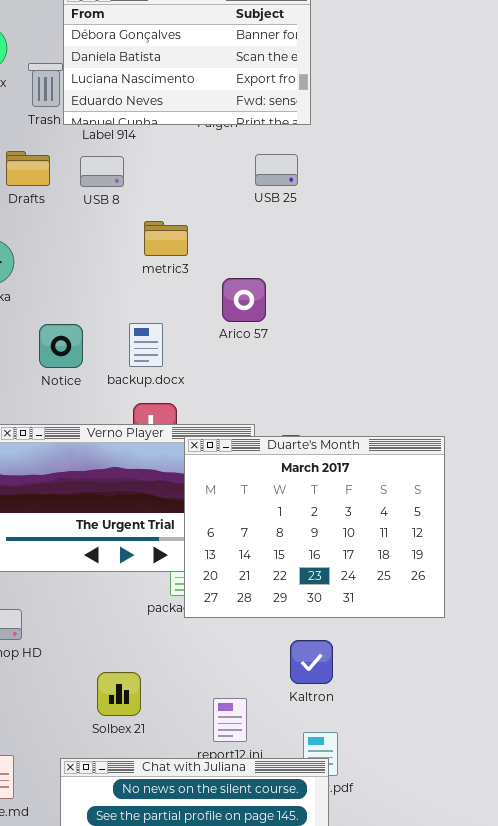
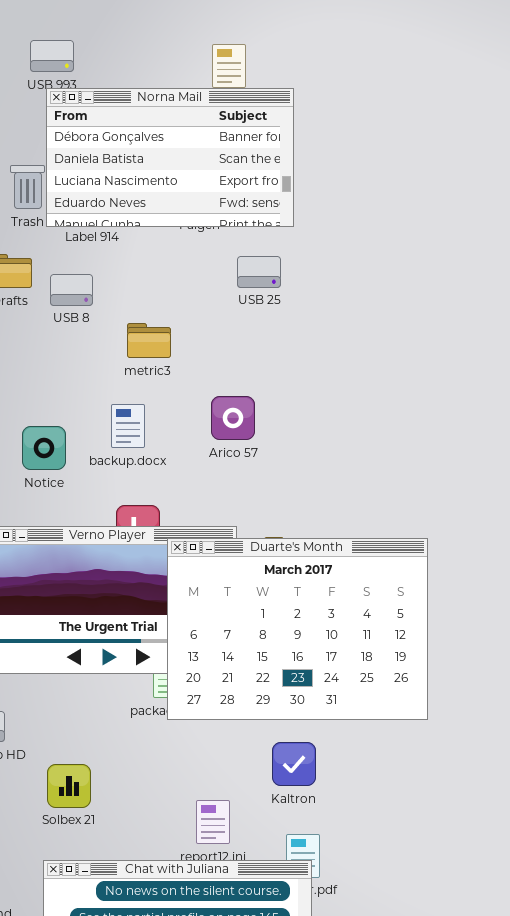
USB 8: [80,156,124,187] -> [50,274,93,306], moved
Arico 57: [222,278,266,322] -> [211,396,255,440], moved
backup.docx: [129,323,163,367] -> [111,404,145,448], moved
Solbex 21: [97,672,141,716] -> [47,764,91,808], moved

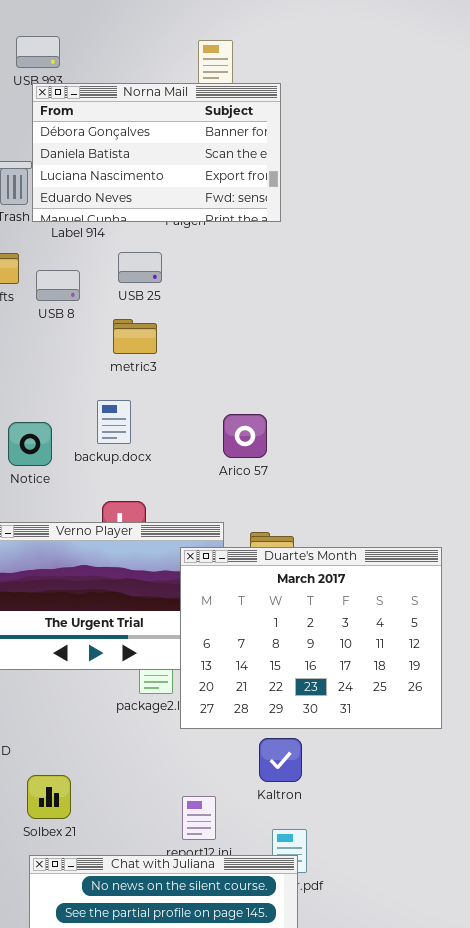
USB 25: [237,256,281,288] -> [118,252,162,283], moved
Arico 57: [211,396,255,440] -> [223,414,267,458], moved
Duarte's Month: [167,538,428,720] -> [180,547,442,729], moved
Solbex 21: [47,764,91,808] -> [27,775,71,819], moved

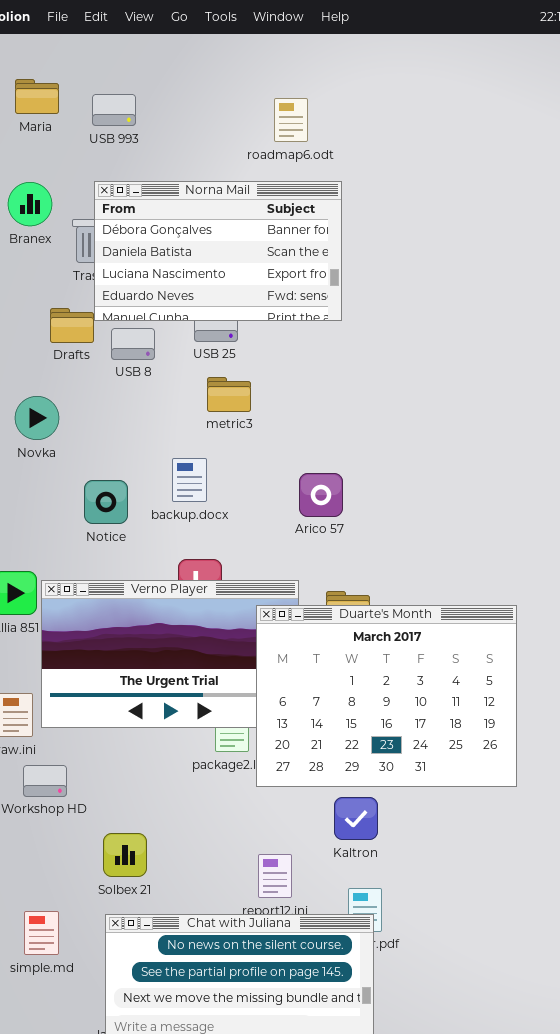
Norna Mail: [32,83,281,222] -> [94,181,342,321], moved
metric3: [113,319,157,354] -> [207,377,251,412], moved

